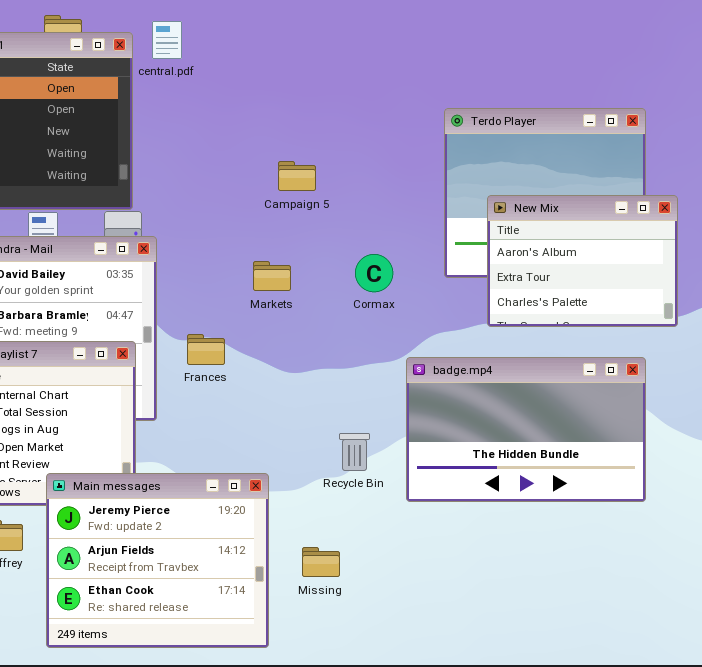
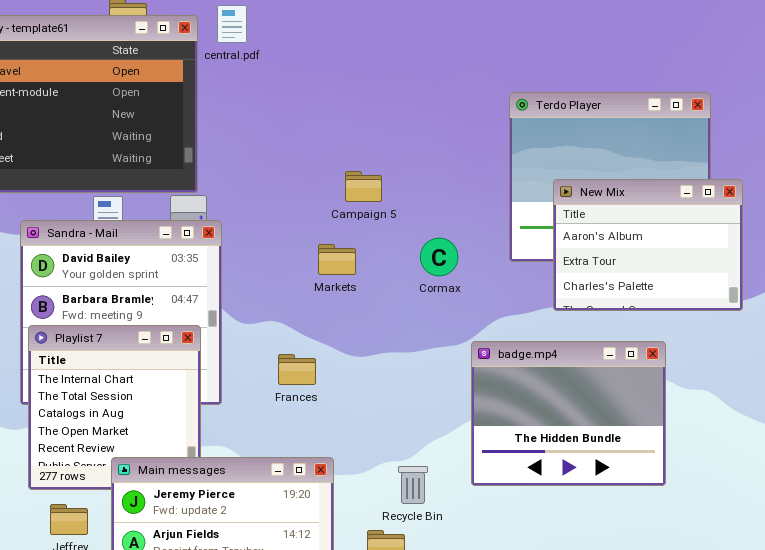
Campaign 5: [278,161,316,191] -> [345,171,382,202], moved
Frances: [187,334,225,365] -> [278,354,316,385], moved
badge.mp4: [406,357,646,502] -> [471,341,666,486], resized
Recycle Bin: [339,433,370,471] -> [398,466,428,504], moved

